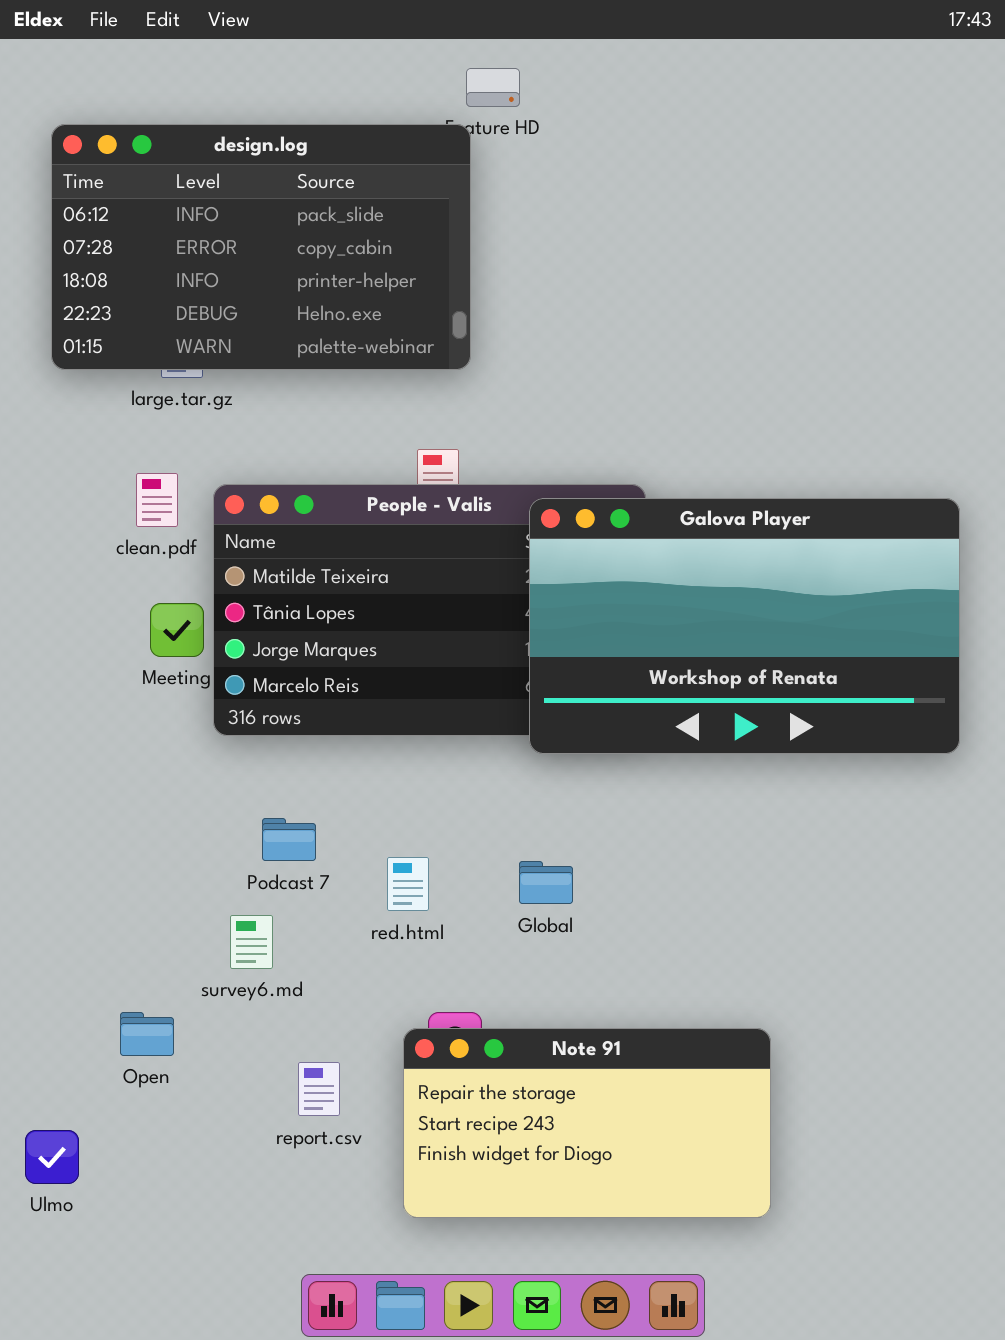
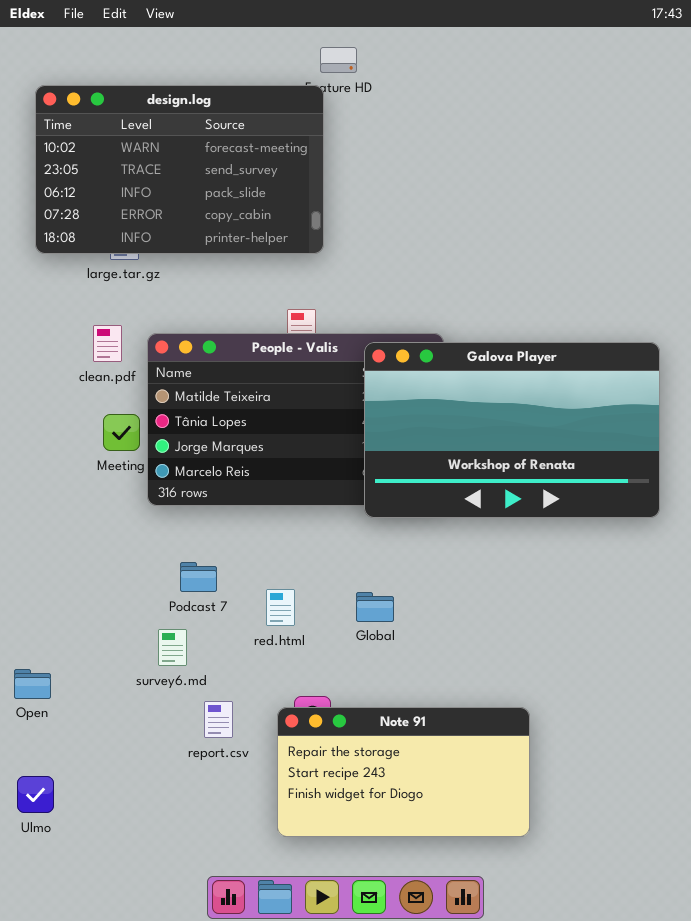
design.log: [51,124,471,370] -> [35,85,324,254], scrolled up 2 rows
Open: [120,1012,174,1056] -> [14,669,51,699], moved
report.csv: [298,1062,340,1116] -> [204,701,233,738], moved

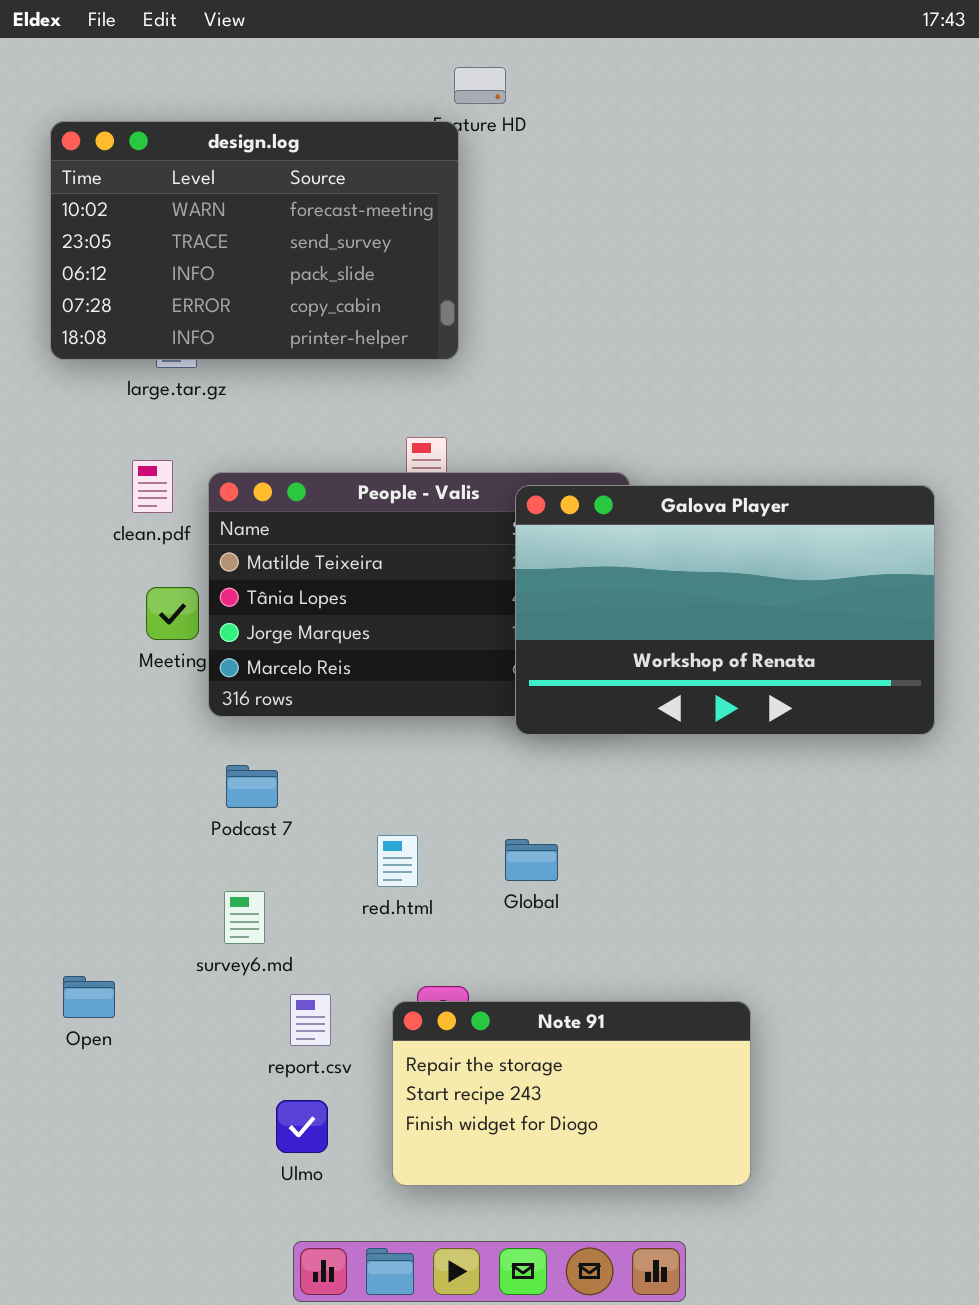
Podcast 7: [180,562,217,592] -> [226,765,278,808], moved
Open: [14,669,51,699] -> [63,976,115,1018], moved
Ulmo: [17,776,54,813] -> [276,1100,328,1153], moved

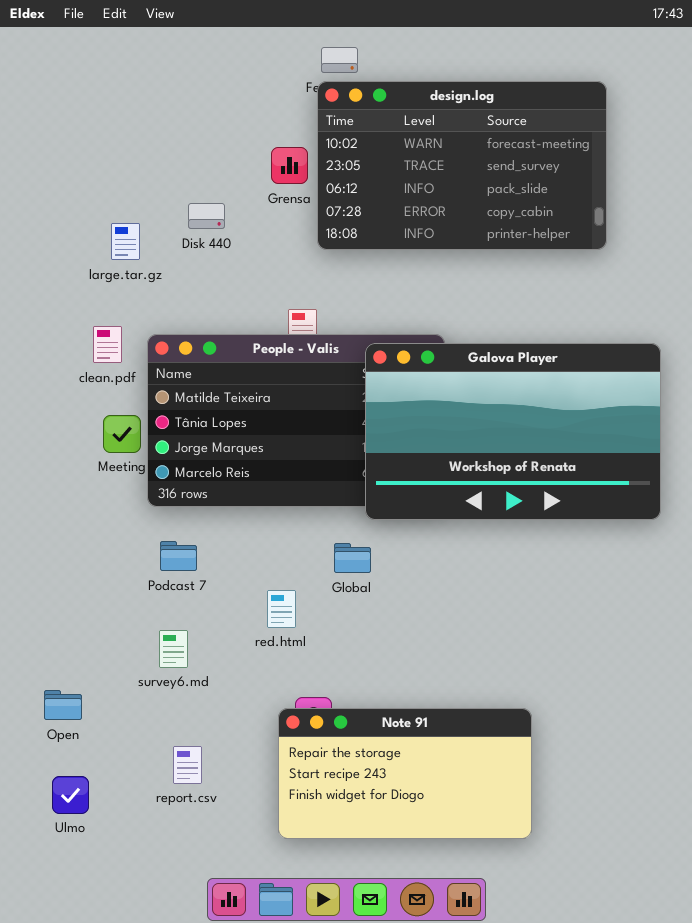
design.log: [50,121,459,360] -> [317,81,607,250], moved
Global: [505,839,558,881] -> [334,543,371,573], moved
report.csv: [290,994,331,1046] -> [173,746,202,784], moved
Ulmo: [276,1100,328,1153] -> [52,776,89,814], moved

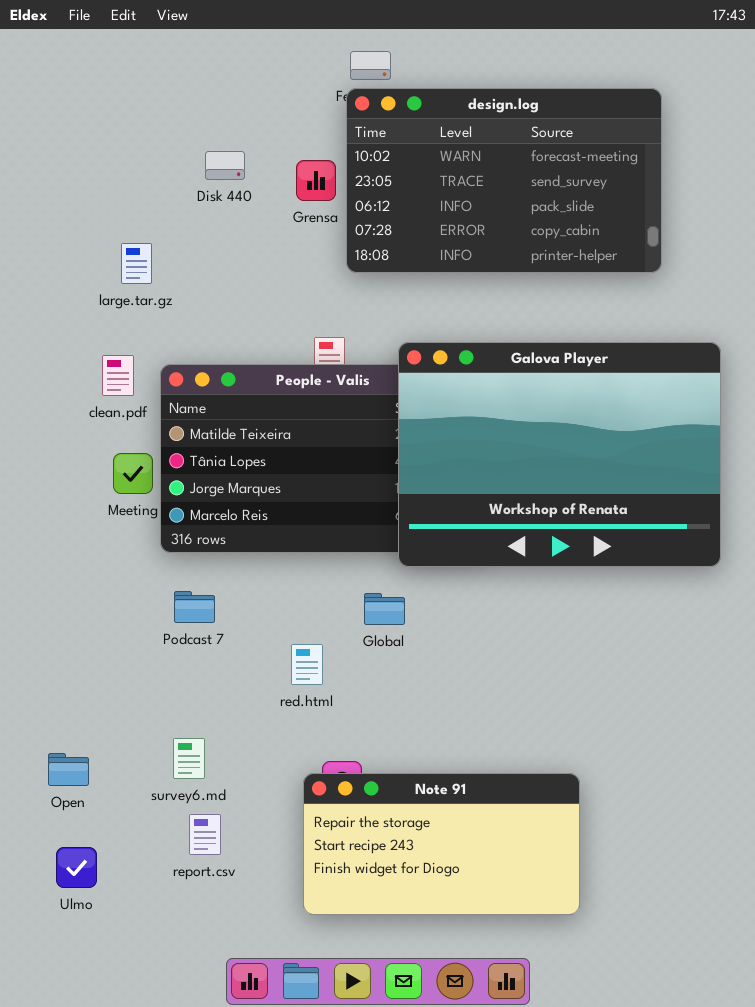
Disk 440: [188,203,225,229] -> [205,151,245,180], moved
Galova Player: [365,343,661,520] -> [398,342,721,567], resized
survey6.md: [159,630,188,668] -> [173,738,205,779], moved

